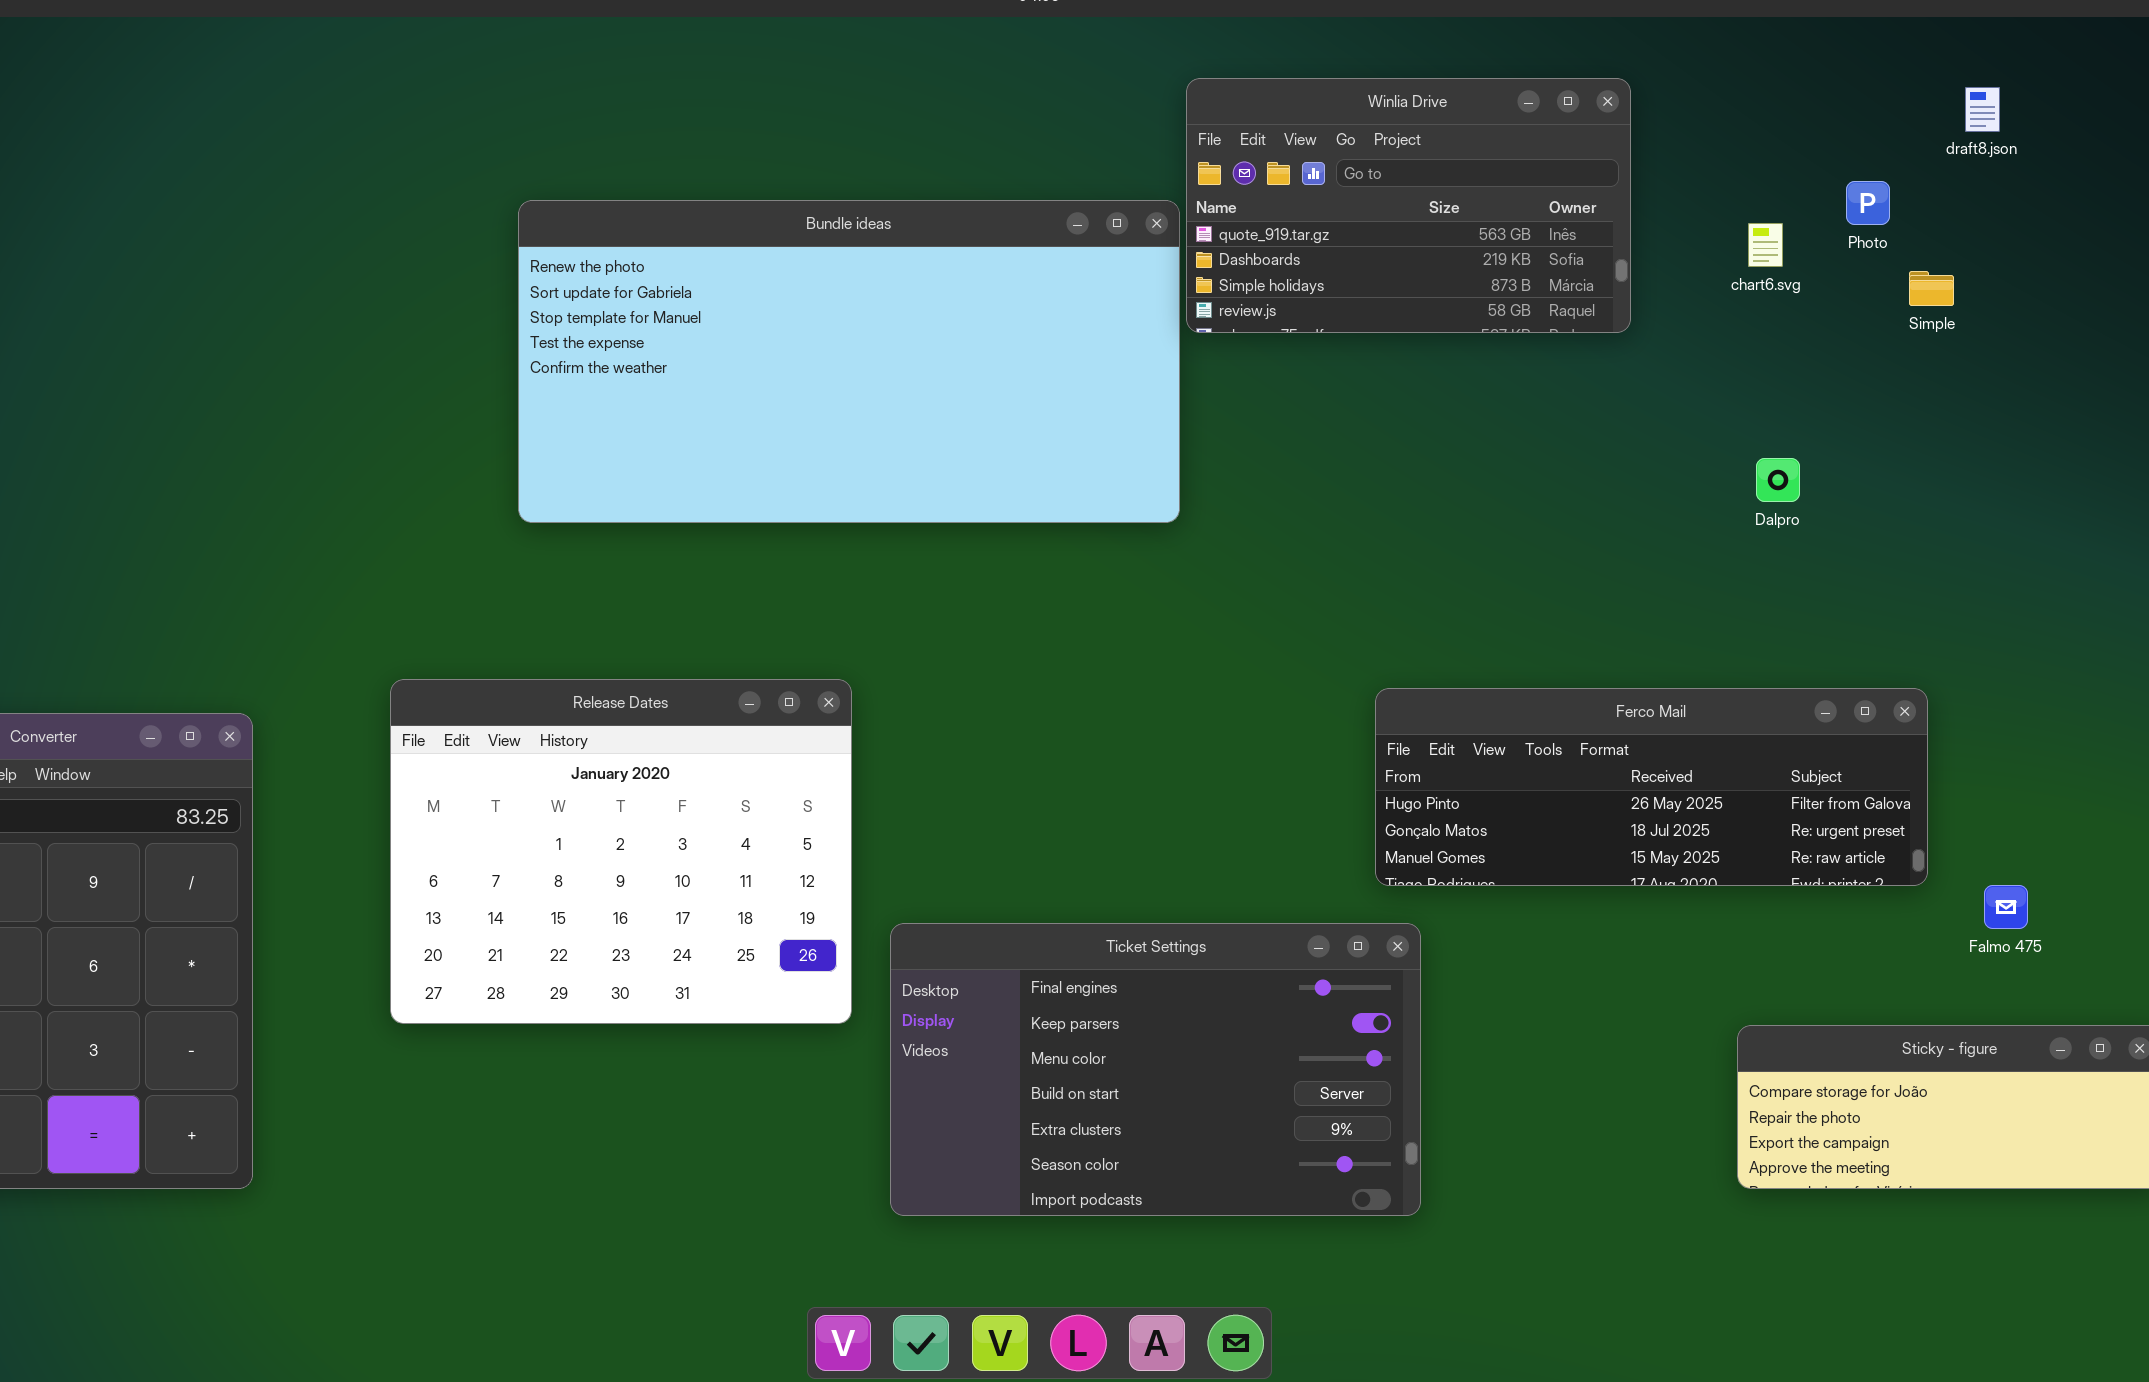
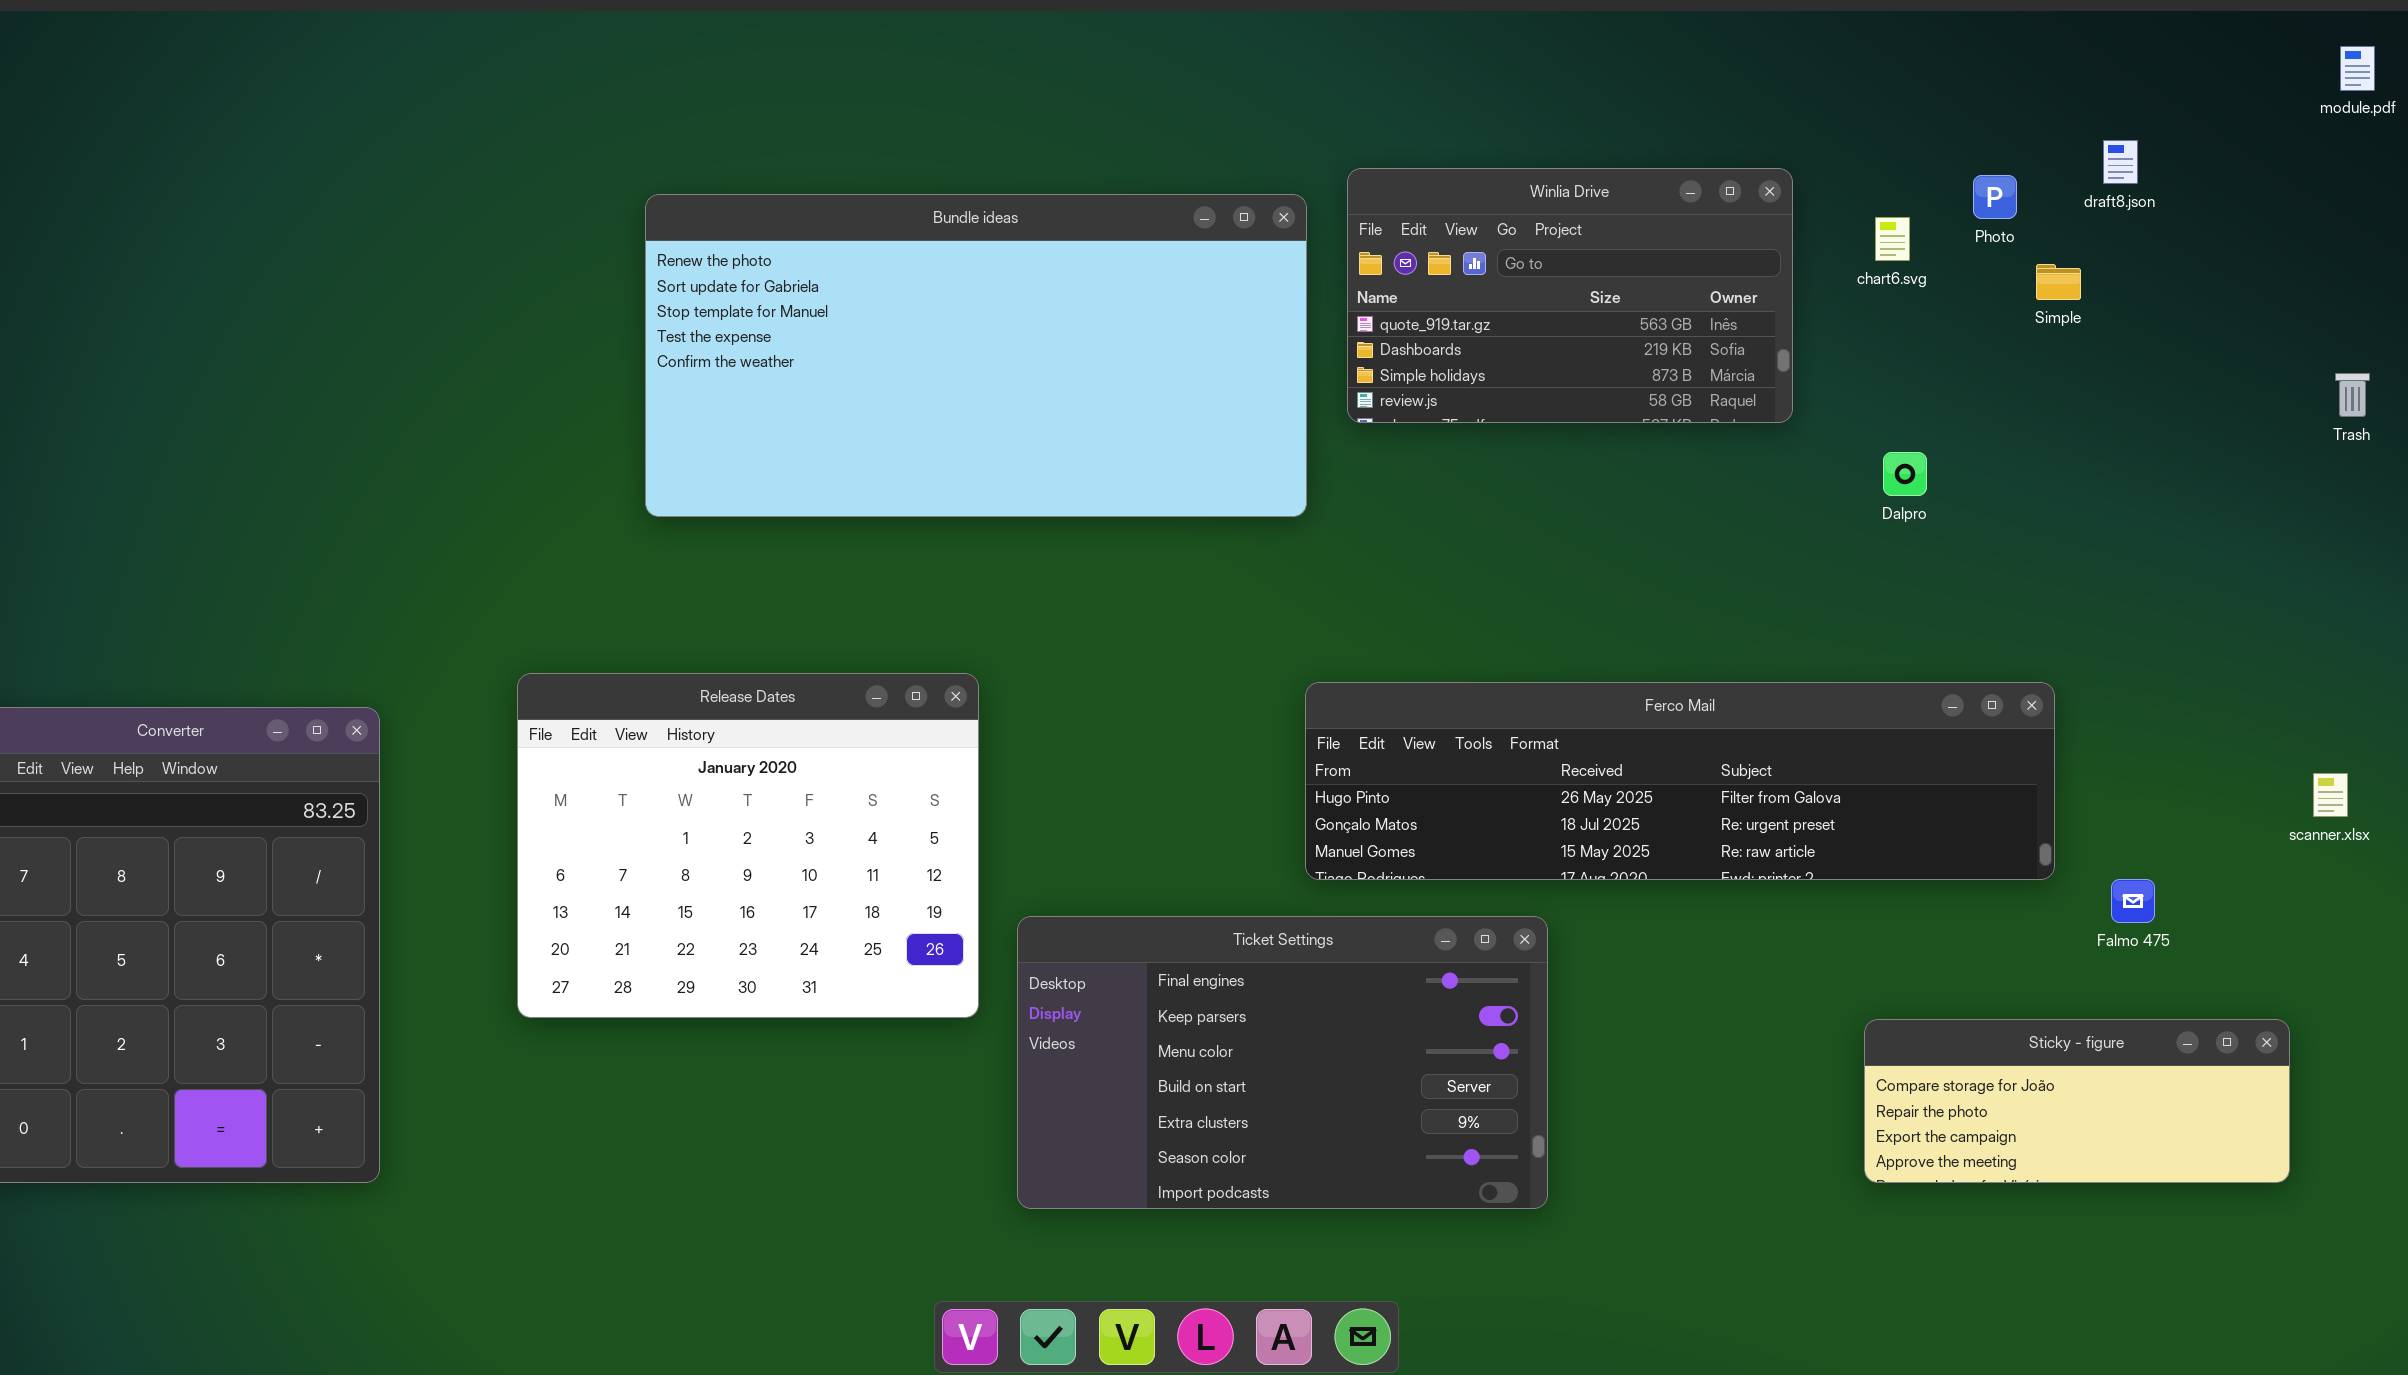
Winlia Drive: [1186,78,1631,333] -> [1347,168,1793,423], moved
draft8.json: [1965,87,2000,132] -> [2103,140,2138,184], moved
Ferco Mail: [1375,688,1928,886] -> [1305,682,2055,880], resized

